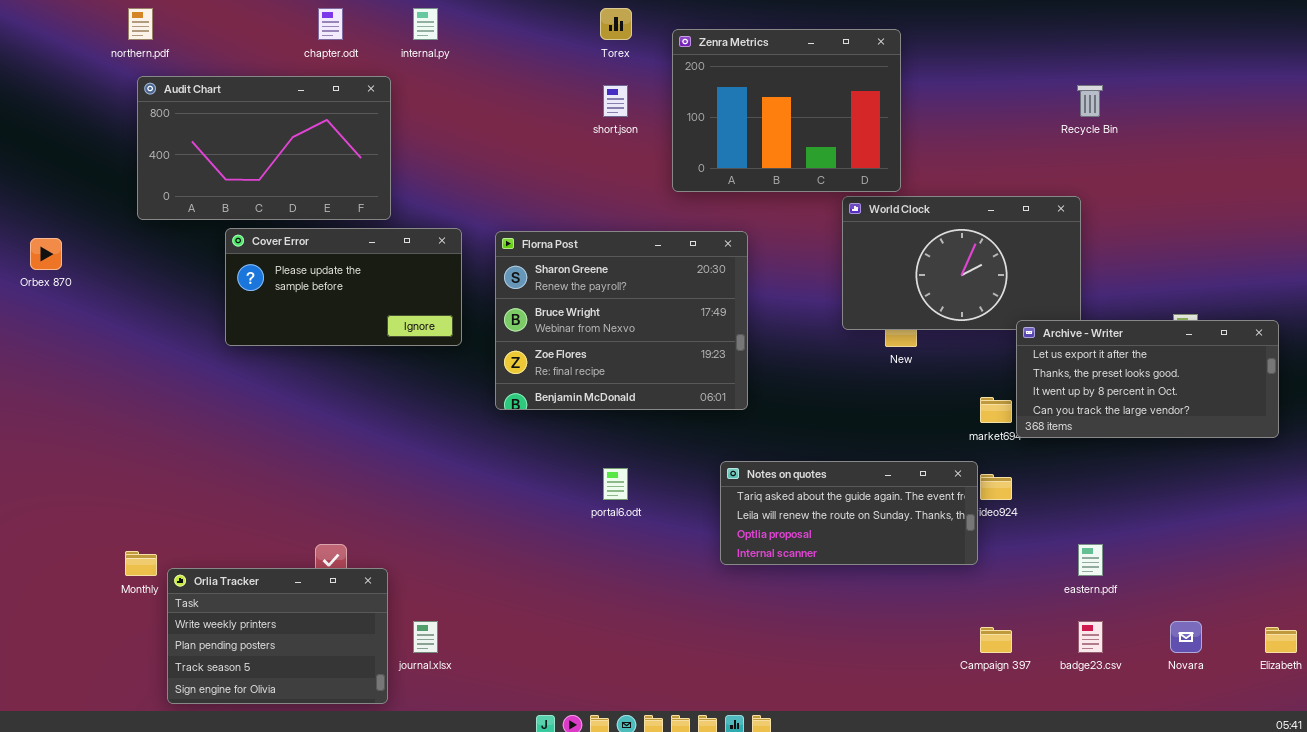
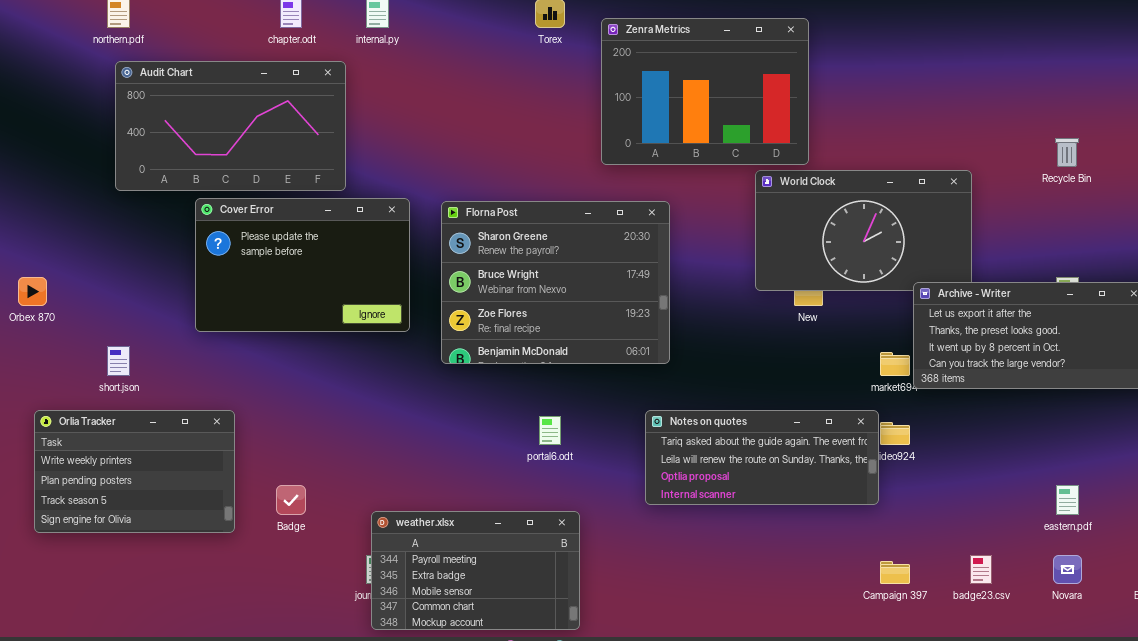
short.json: [603,85,628,117] -> [107,346,130,376], moved
Recycle Bin: [1077,85,1103,117] -> [1055,138,1079,167], moved
Cover Error: [225,228,462,346] -> [195,198,410,332], resized
Orbex 870: [30,238,62,270] -> [18,277,47,306], moved
eastern.pdf: [1078,544,1103,576] -> [1056,485,1079,515], moved
Orlia Tracker: [167,568,388,704] -> [34,410,235,533], moved
weather.xlsx: none -> [371,511,580,630], opened

